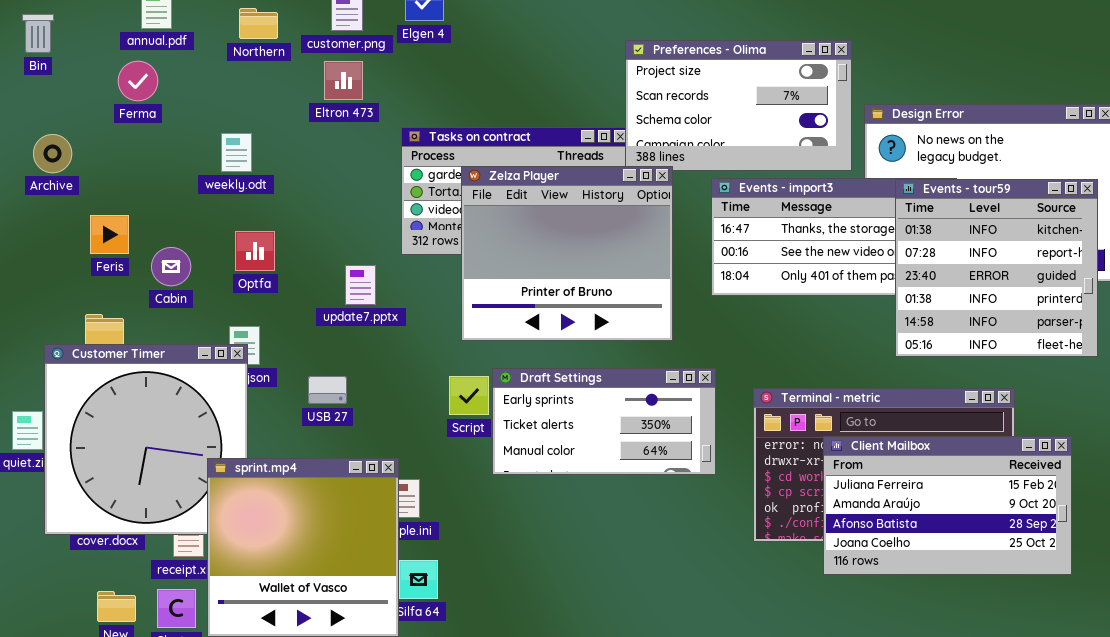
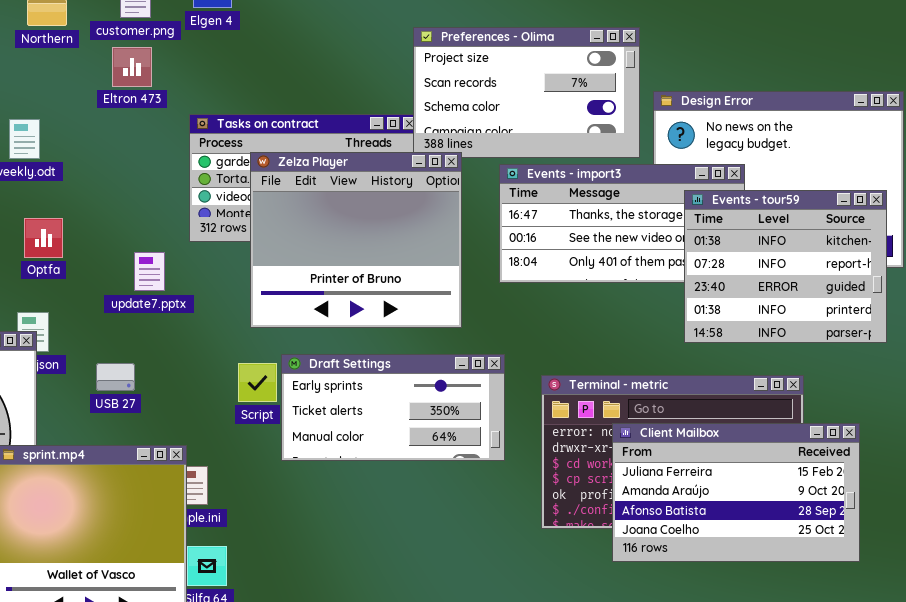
Events - tour59: [895,179,1098,357] -> [684,190,887,343], resized

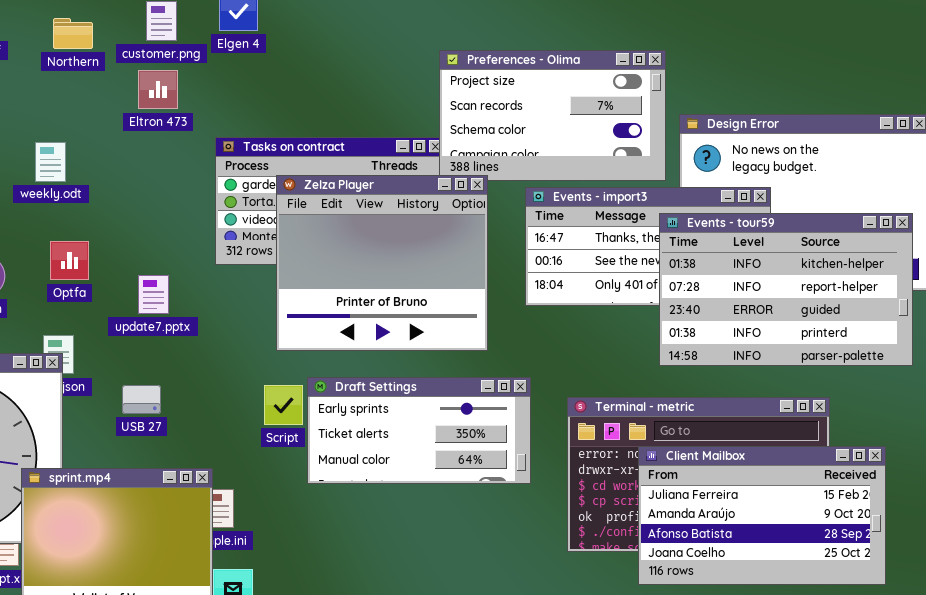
Events - tour59: [684,190,887,343] -> [659,213,913,366], resized
update7.pptx: [134,252,165,291] -> [138,275,169,314], moved

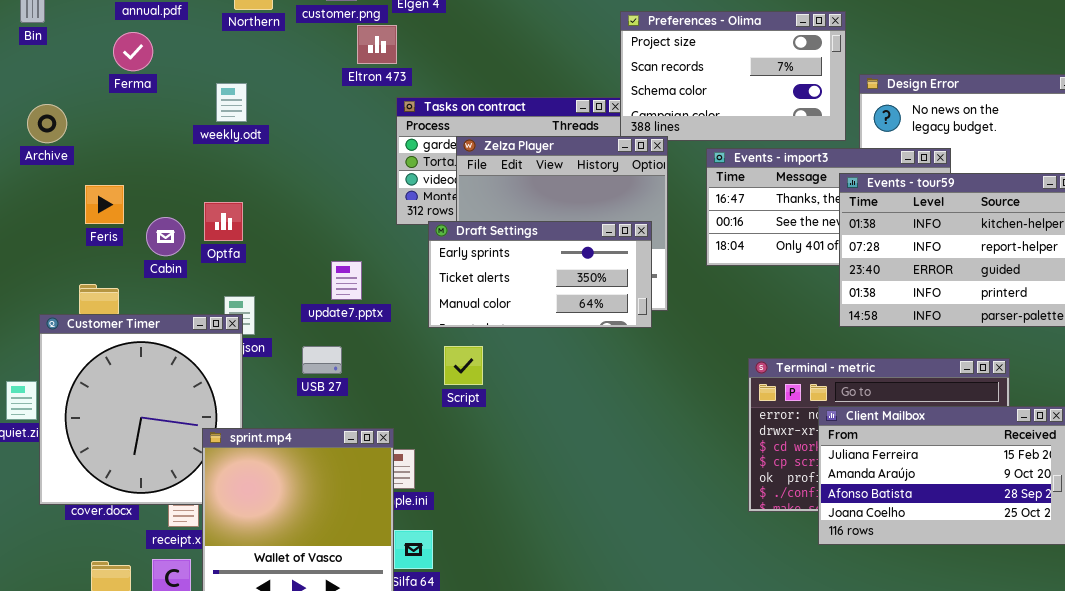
Eltron 473: [138,70,178,109] -> [357,25,397,64], moved
weekly.odt: [35,142,66,182] -> [216,83,247,122], moved
Optfa: [50,241,89,280] -> [204,202,243,241], moved
update7.pptx: [138,275,169,314] -> [331,261,362,300], moved
Draft Settings: [307,377,531,484] -> [428,221,652,328], moved

